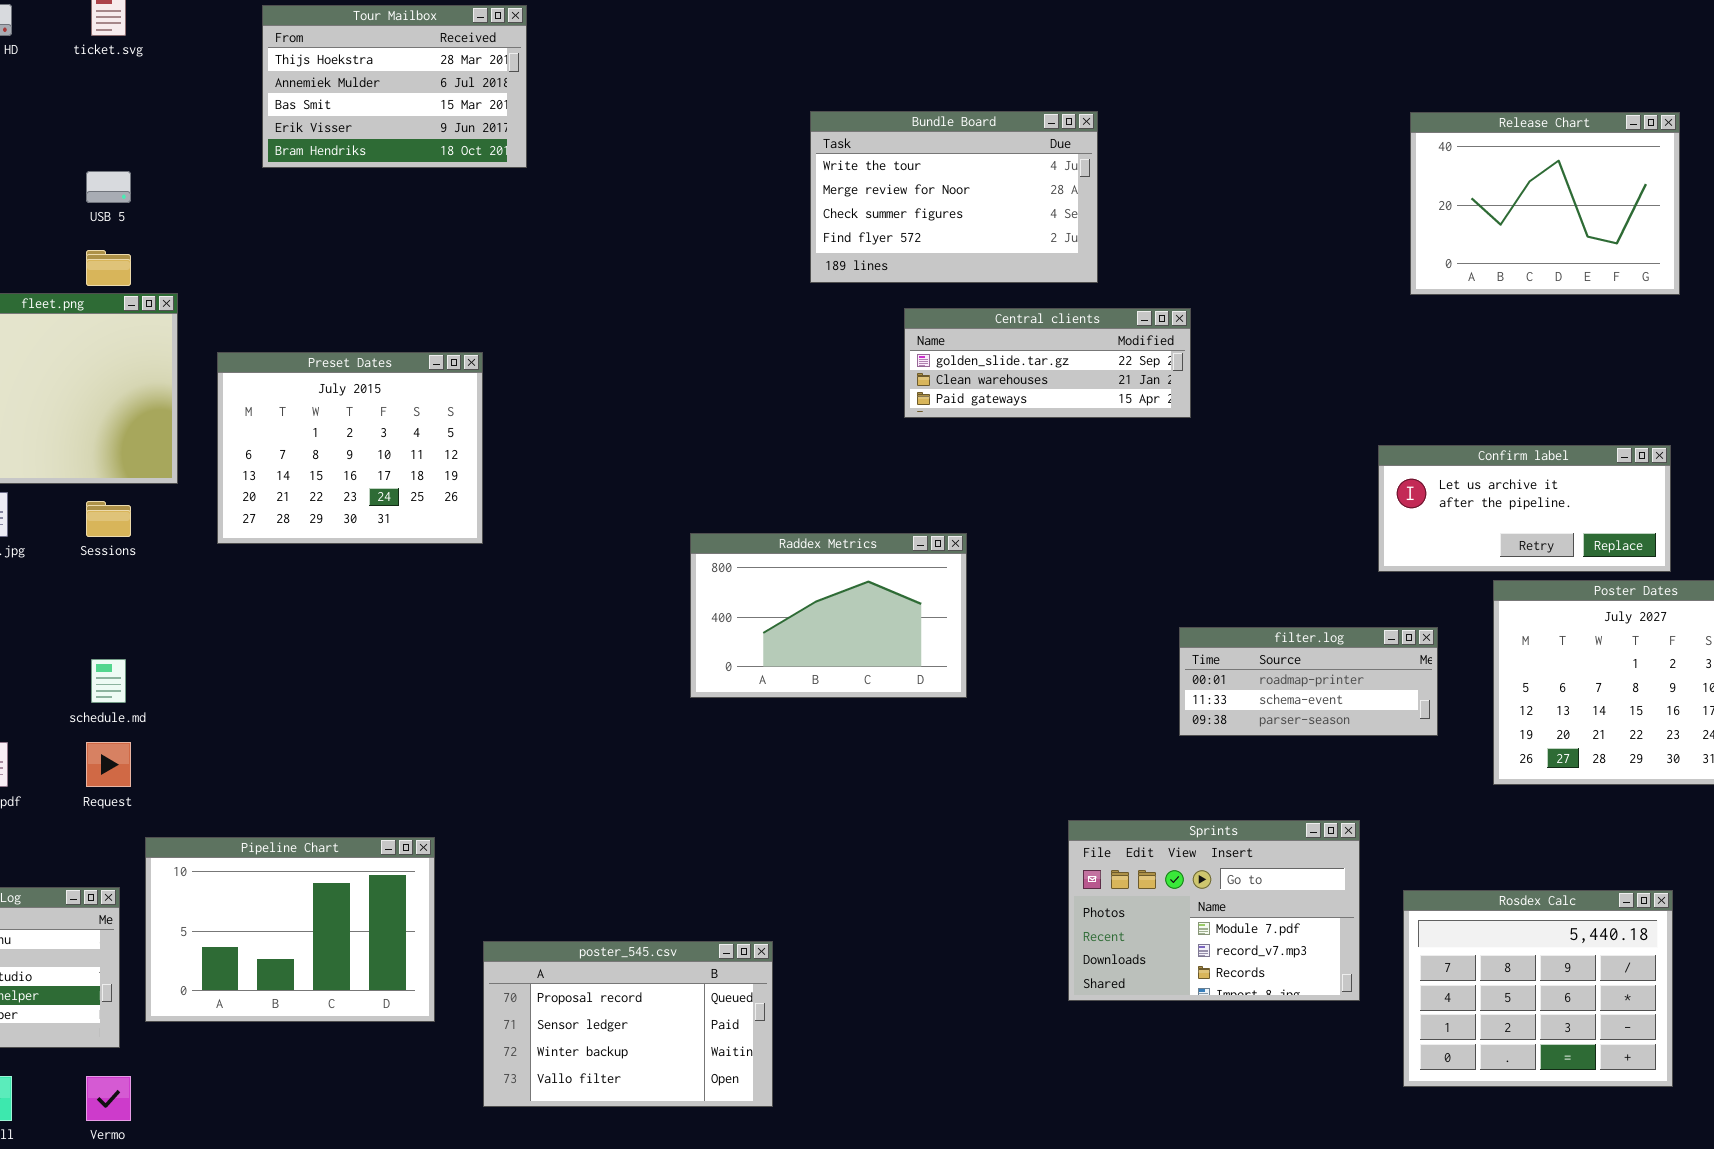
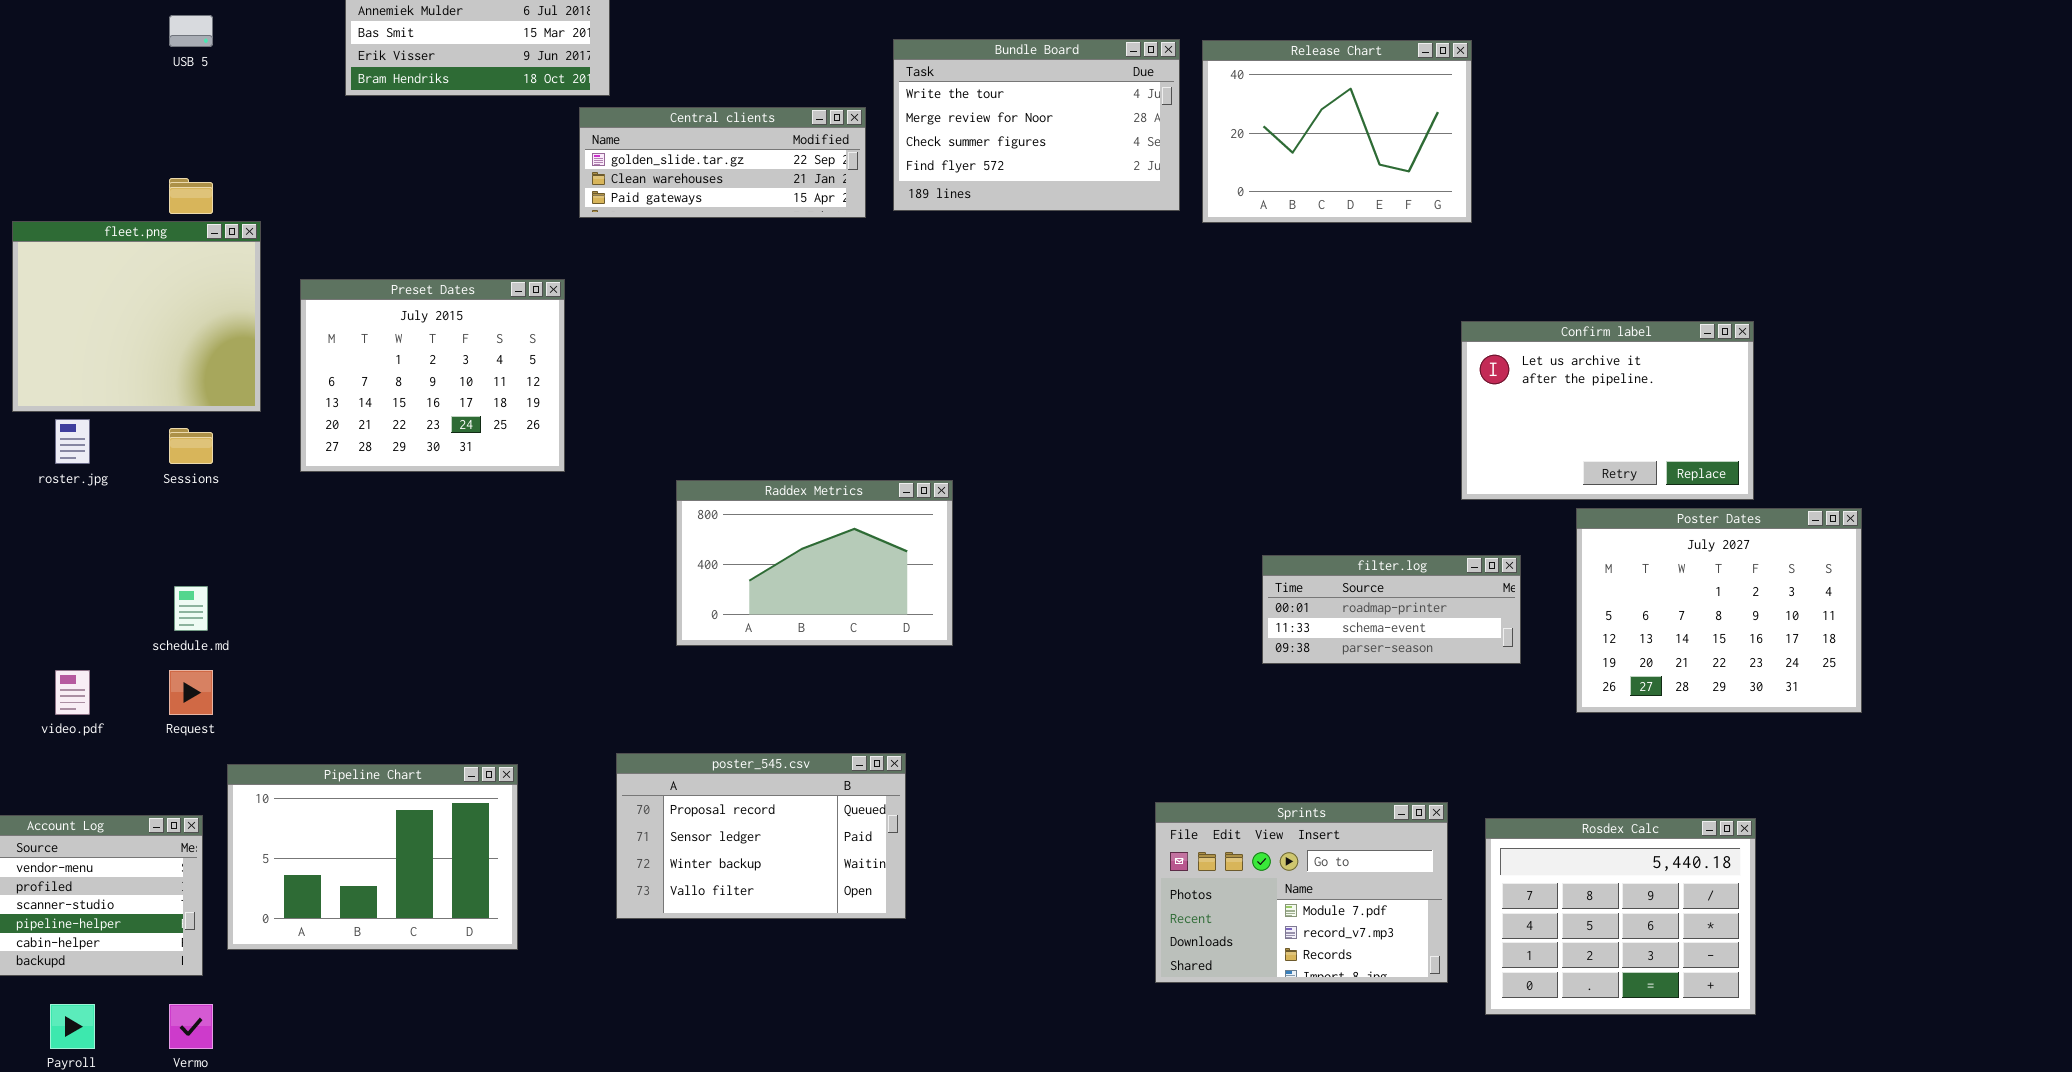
Release Chart: [1410,112,1680,295] -> [1202,40,1472,223], moved
USB 5: [86,171,131,203] -> [169,15,213,47], moved
Central clients: [904,308,1191,418] -> [579,107,866,218], moved
Confirm label: [1378,445,1671,572] -> [1461,321,1754,500], resized
Raddex Metrics: [690,533,967,698] -> [676,480,953,646], moved
Sprints: [1068,820,1360,1001] -> [1155,802,1448,983], moved
poster_545.csv: [483,941,773,1107] -> [616,753,906,919], moved

